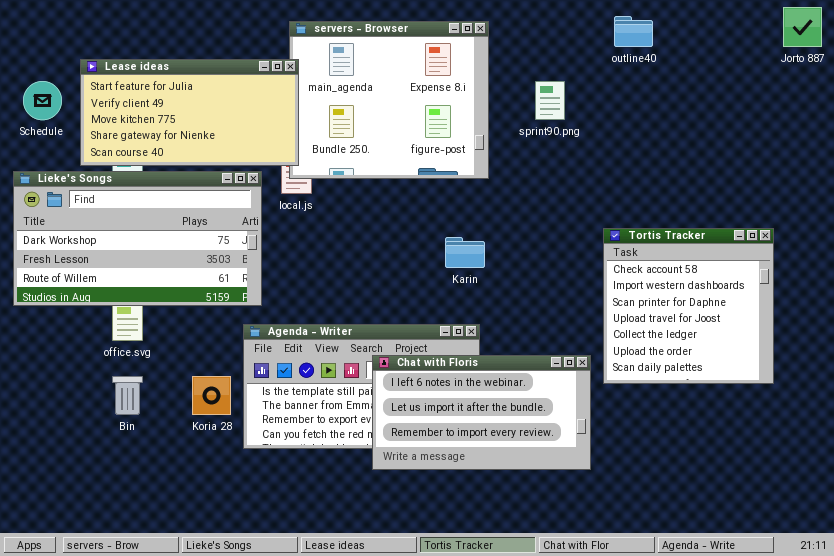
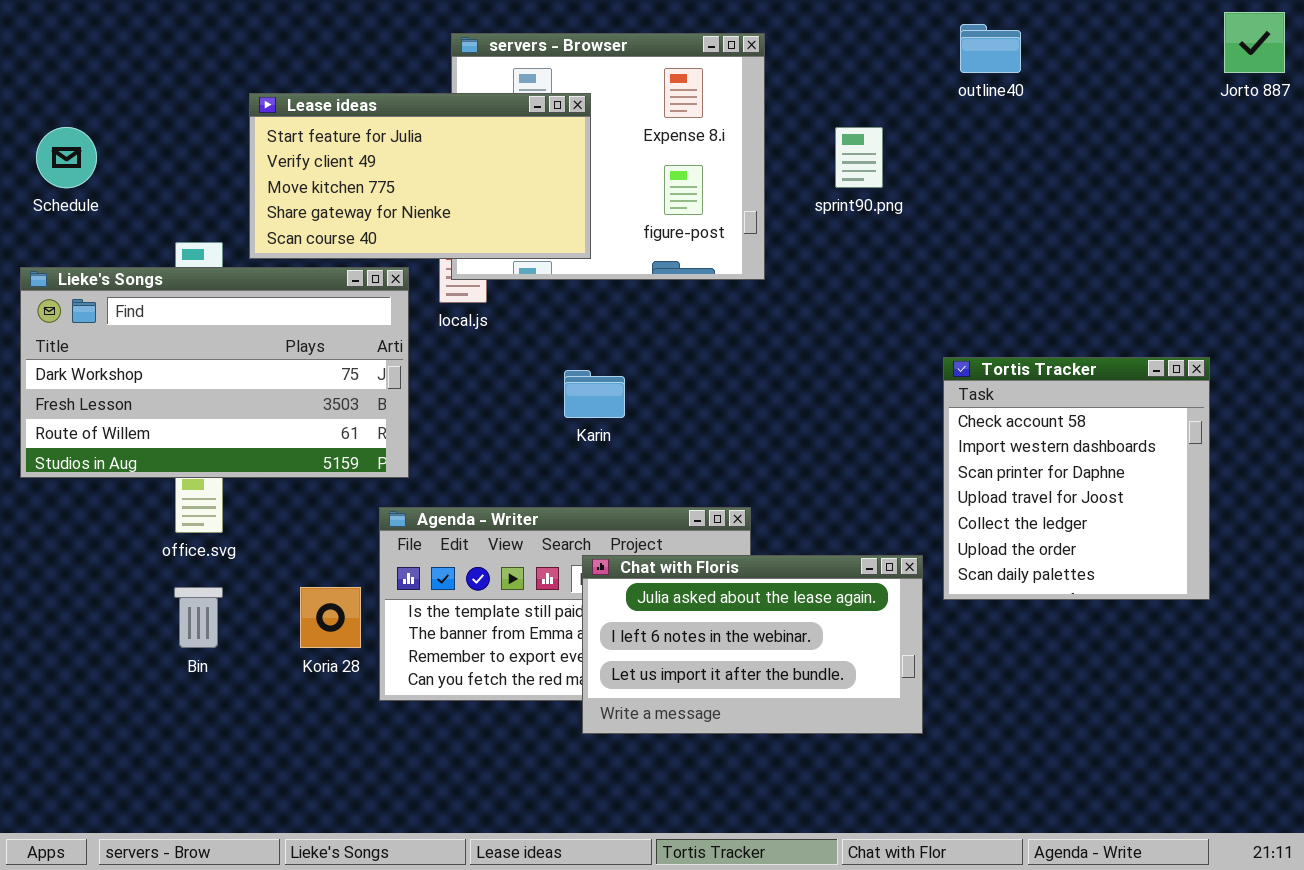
Lease ideas: [80,59,299,166] -> [249,93,591,259], moved
Karin: [445,237,485,268] -> [564,370,625,418], moved
Chat with Floris: [372,355,591,470] -> [582,555,923,734], scrolled up 1 row

